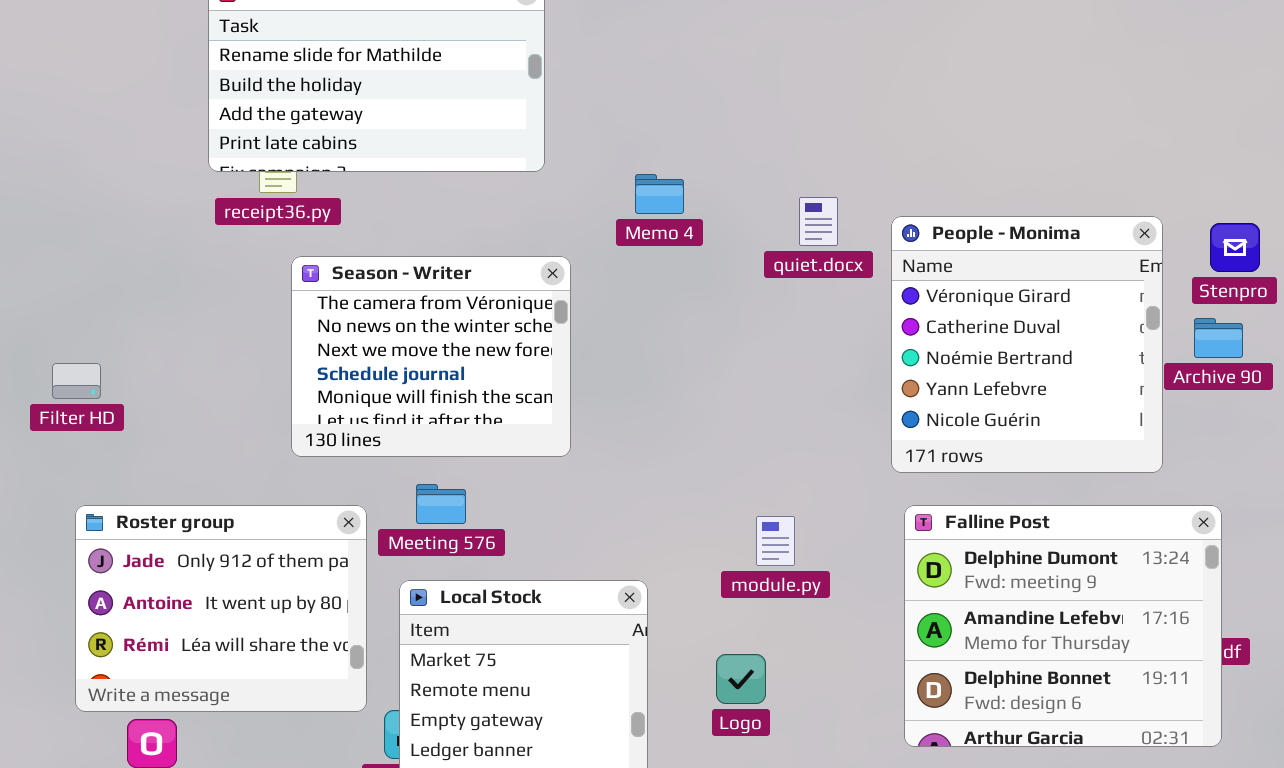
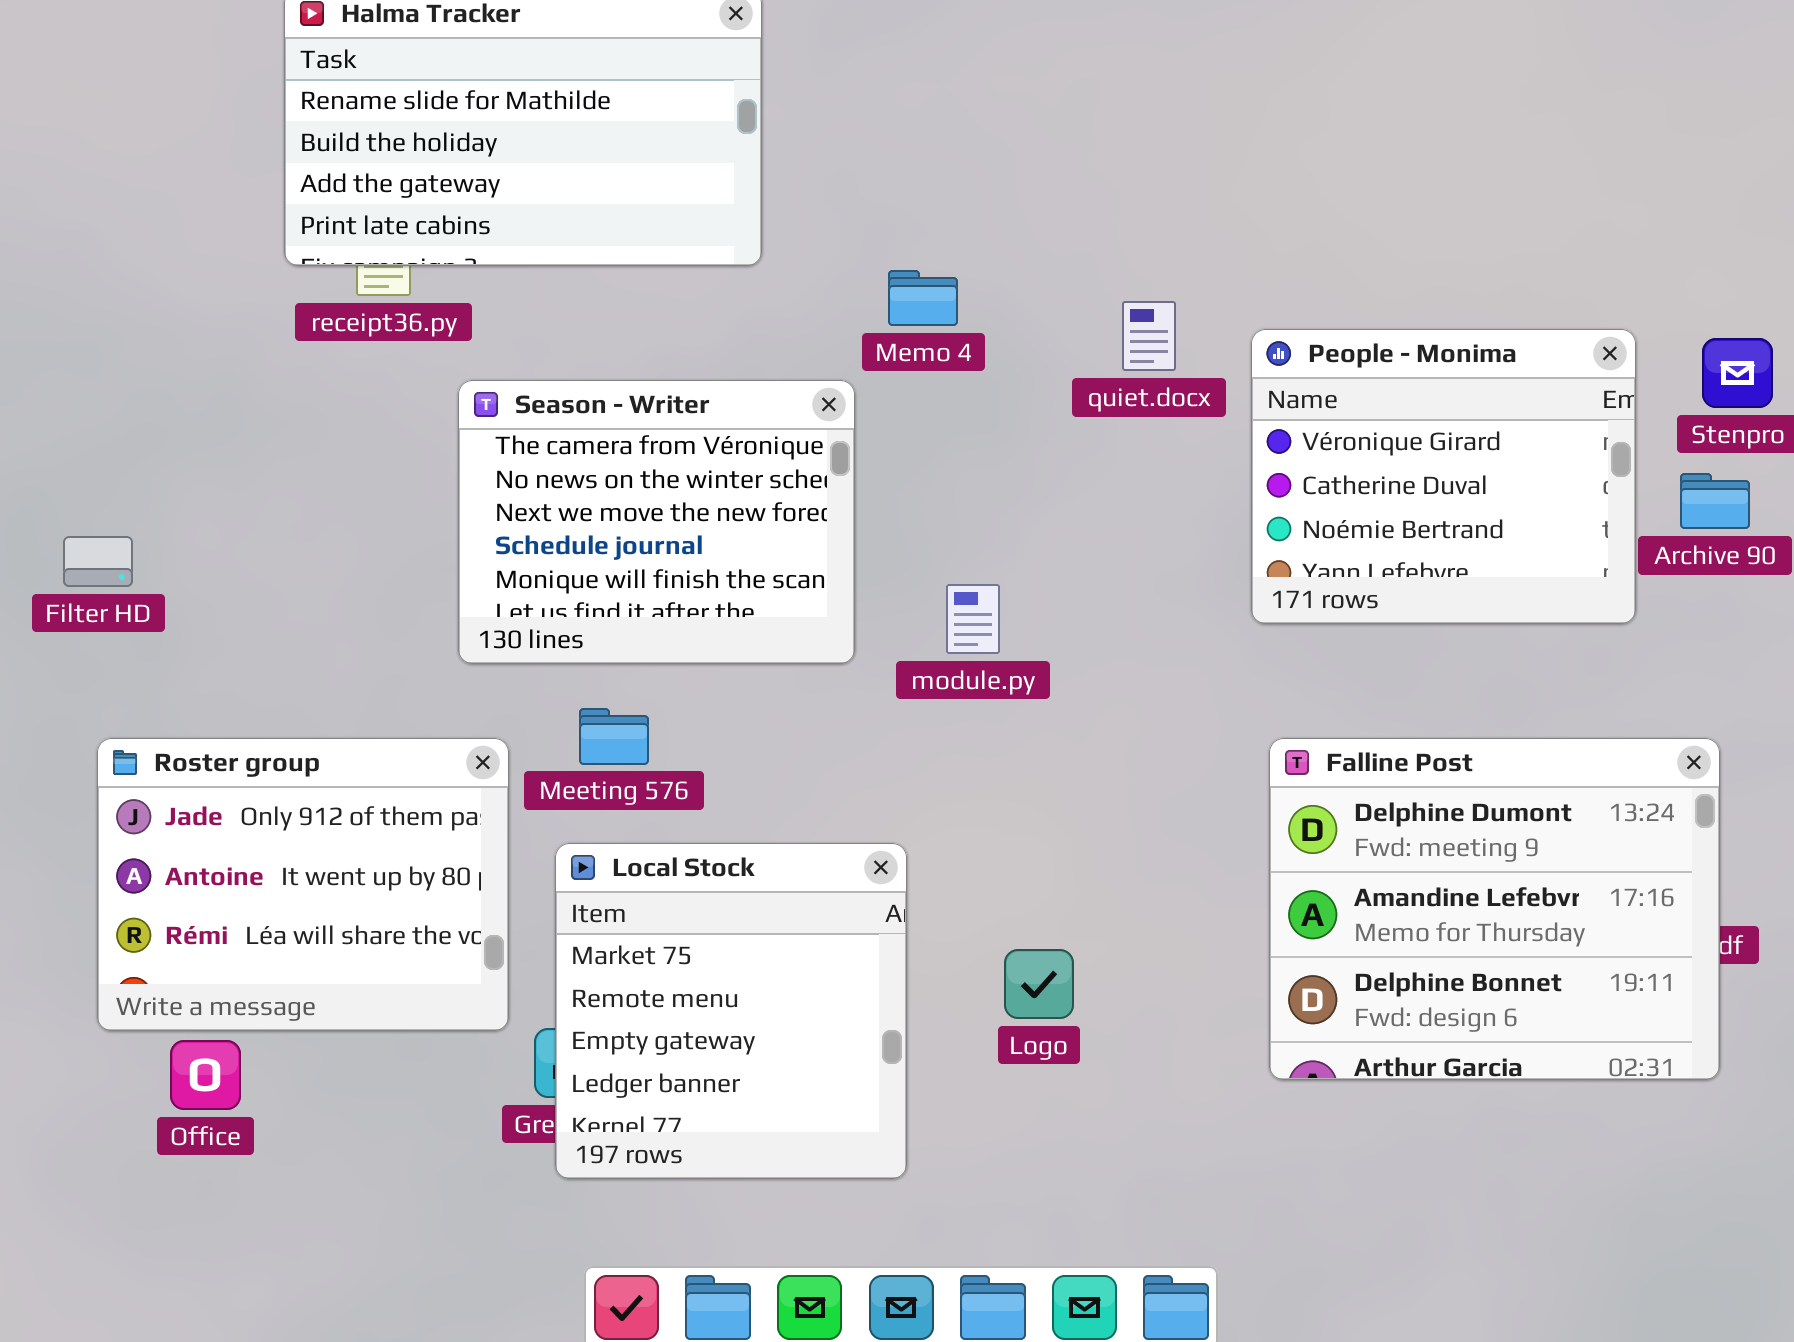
People - Monima: [891,216,1163,473] -> [1251,329,1636,624], resized
Season - Writer: [291,256,571,457] -> [458,380,855,664], moved
module.py: [756,516,795,566] -> [946,584,1000,654], moved

